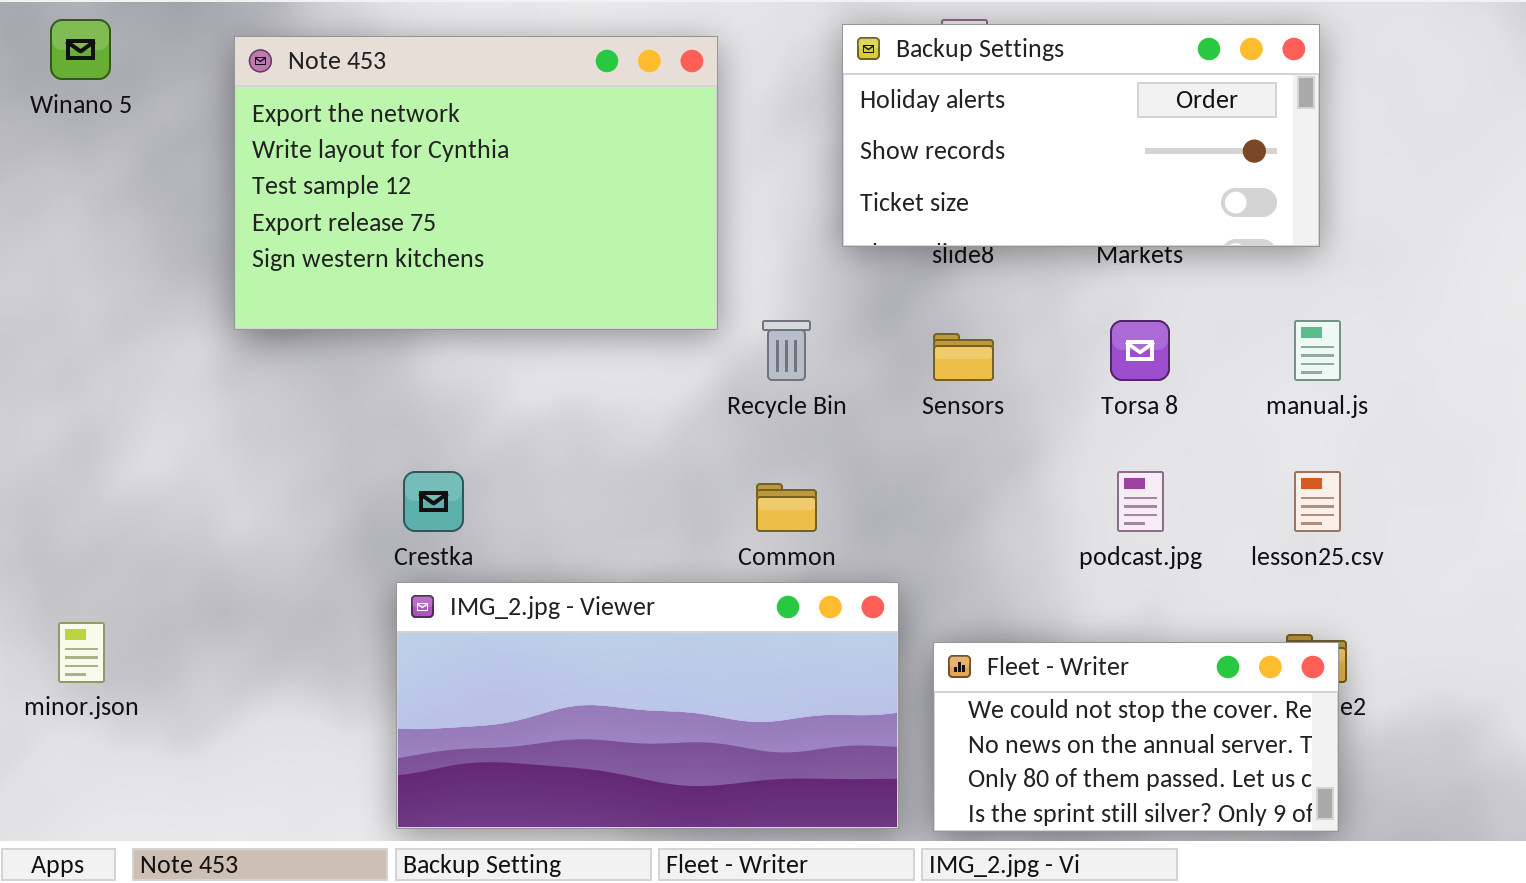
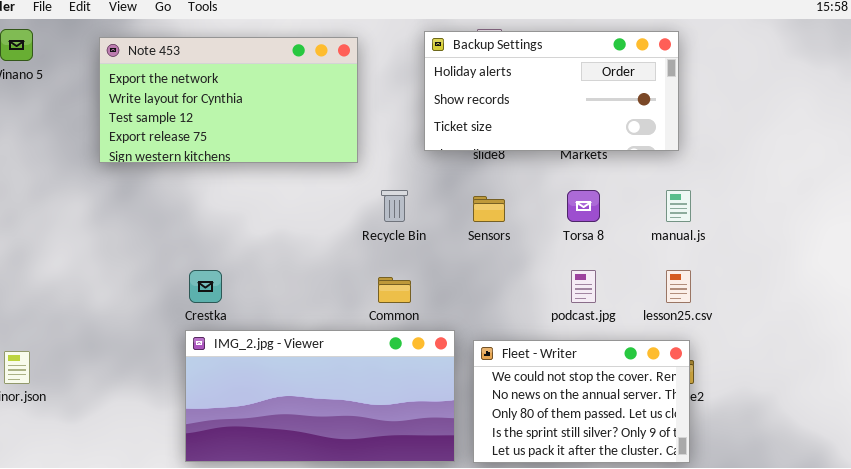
Note 453: [234,36,718,330] -> [99,37,358,163], resized
Fleet - Writer: [933,642,1339,832] -> [473,340,690,463], resized

